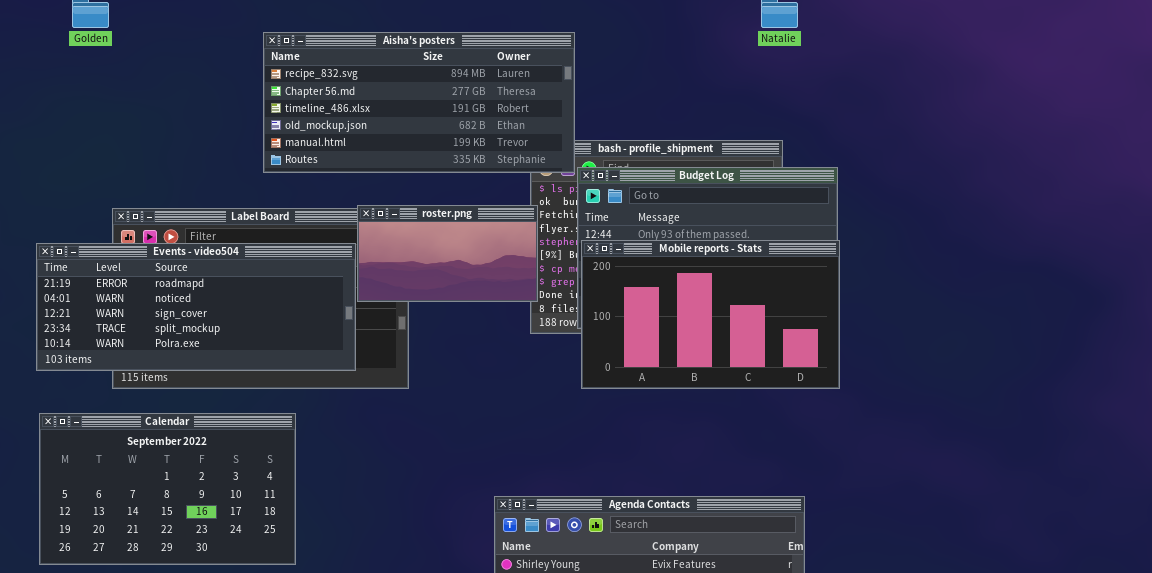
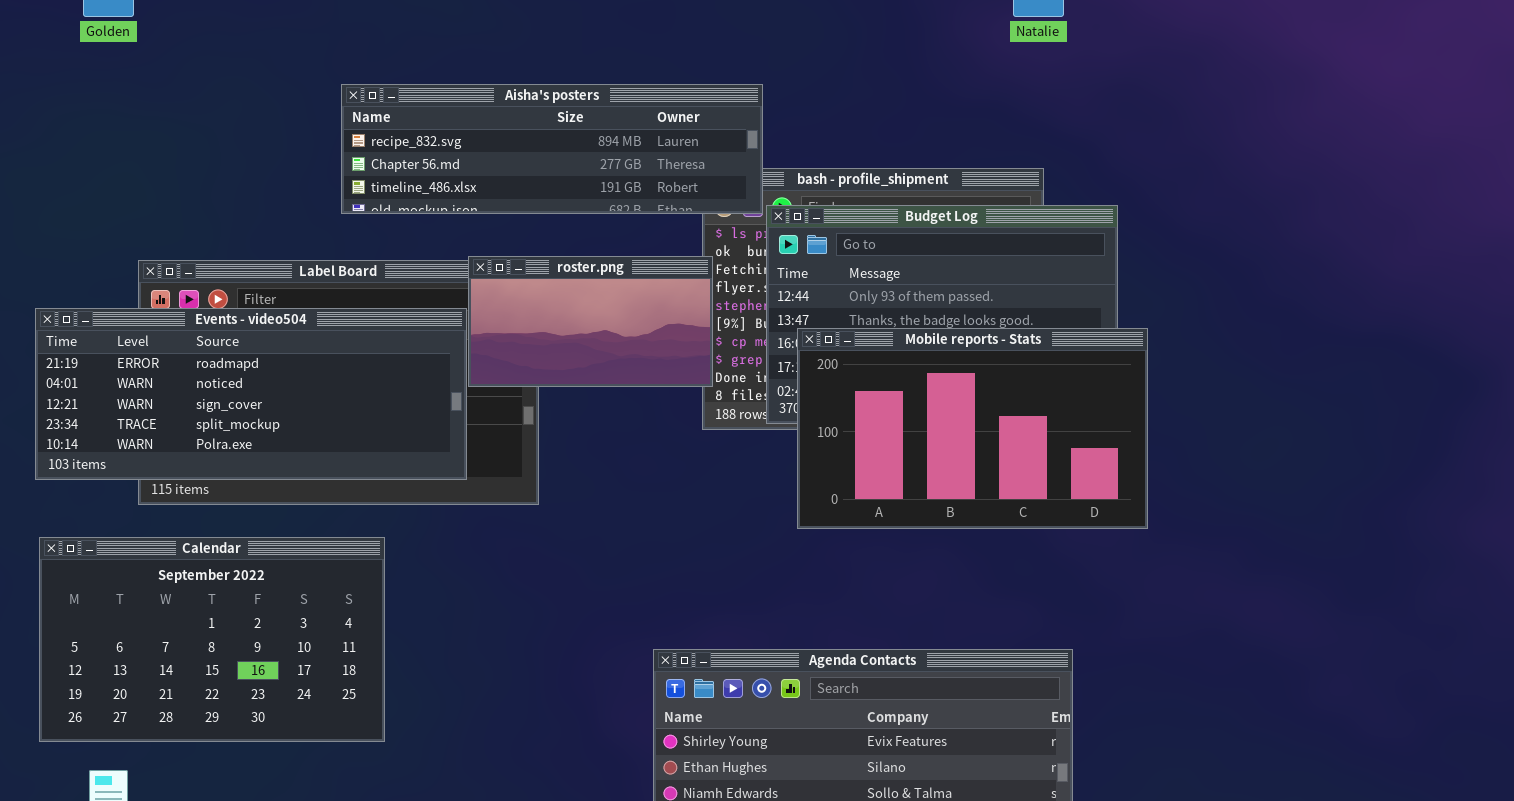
Aisha's posters: [263,32,575,173] -> [341,84,763,214], resized
Mobile reports - Stats: [581,240,840,389] -> [797,328,1148,529], moved

